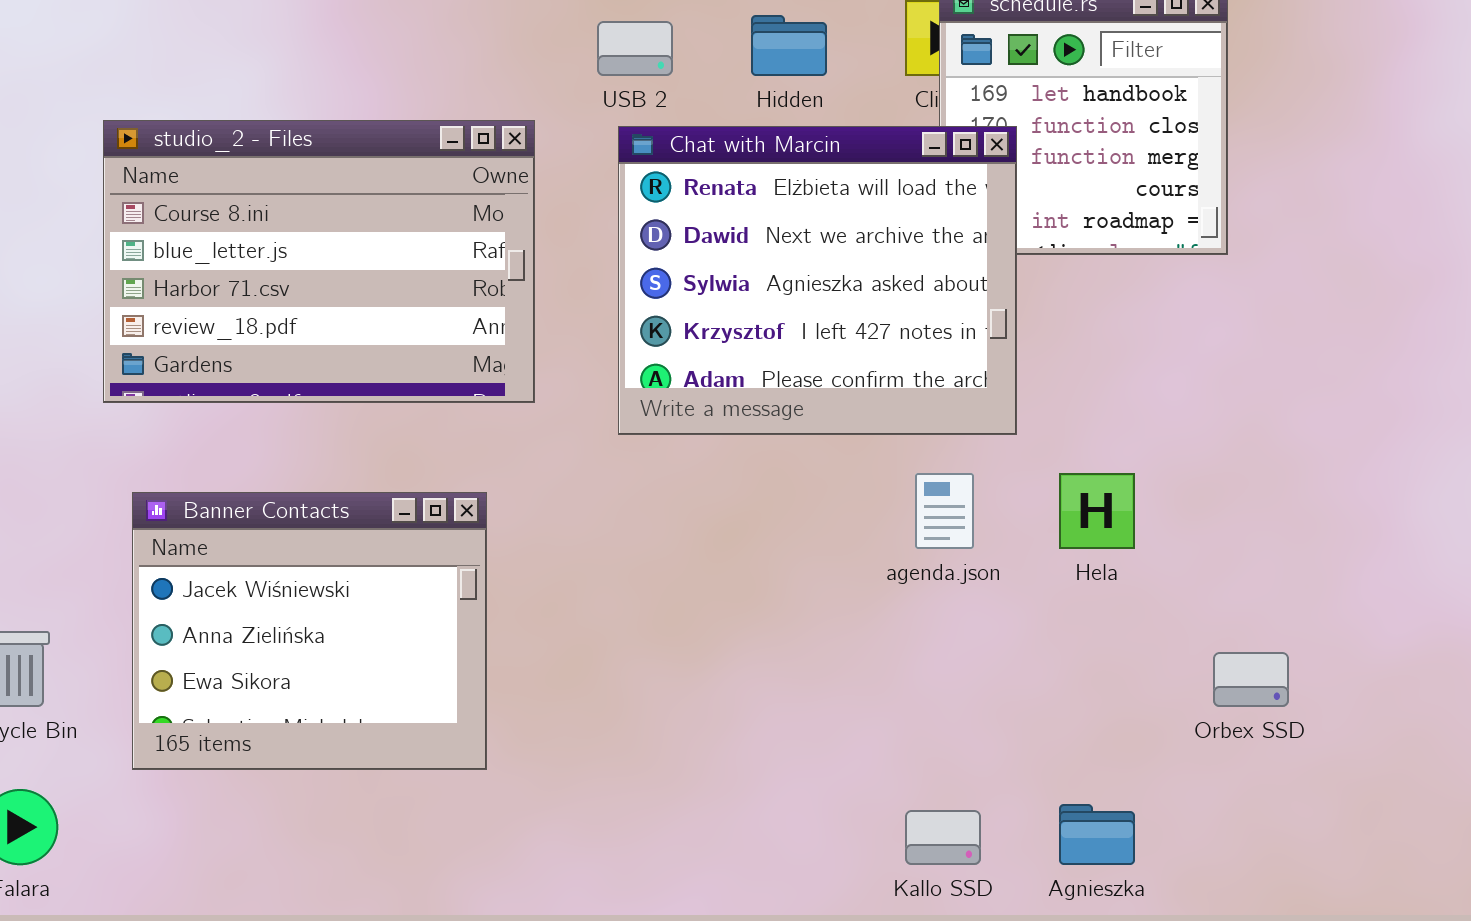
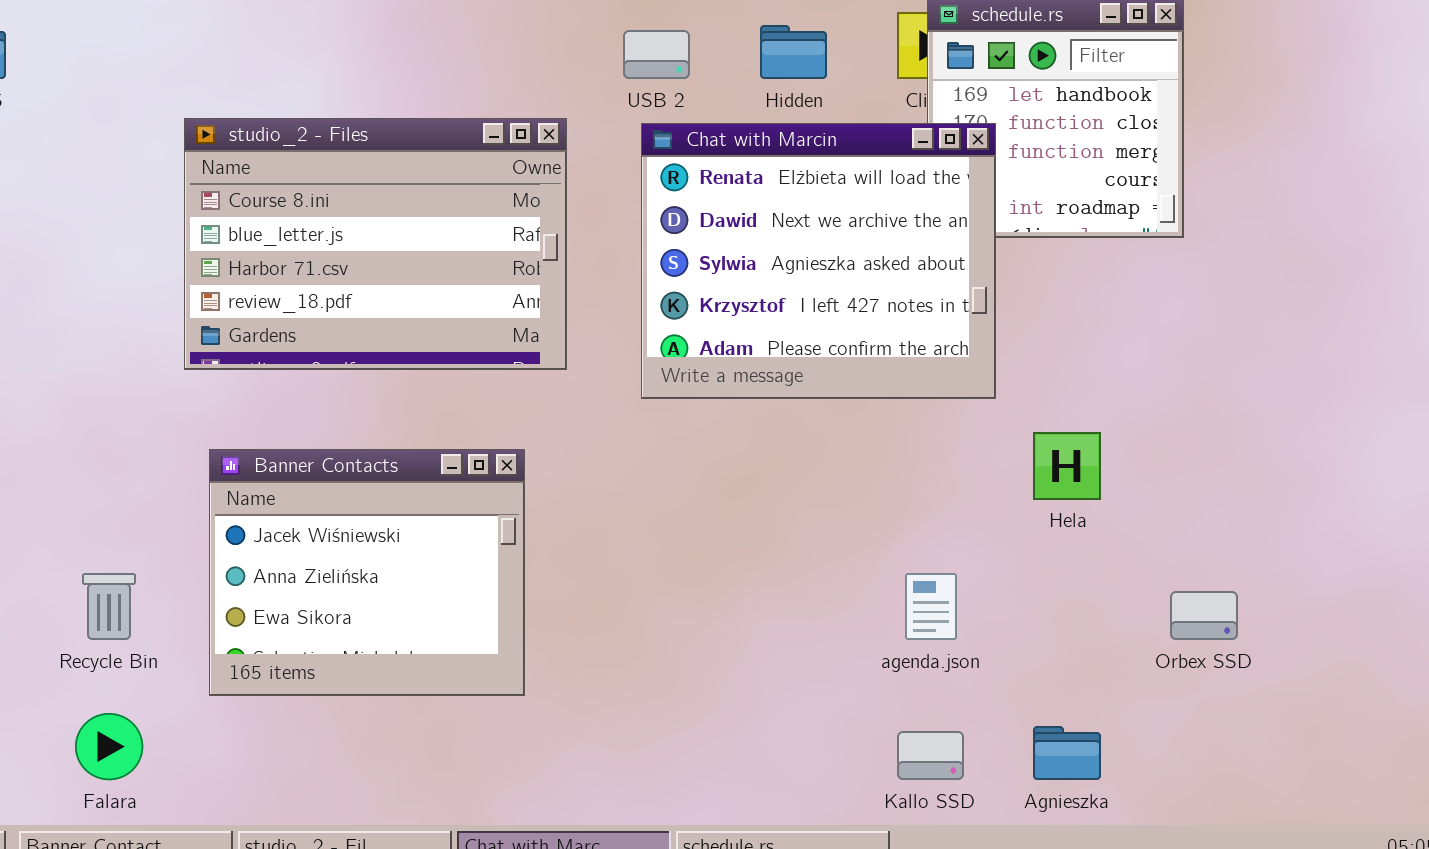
agenda.json: [915,473,974,549] -> [905,573,957,640], moved

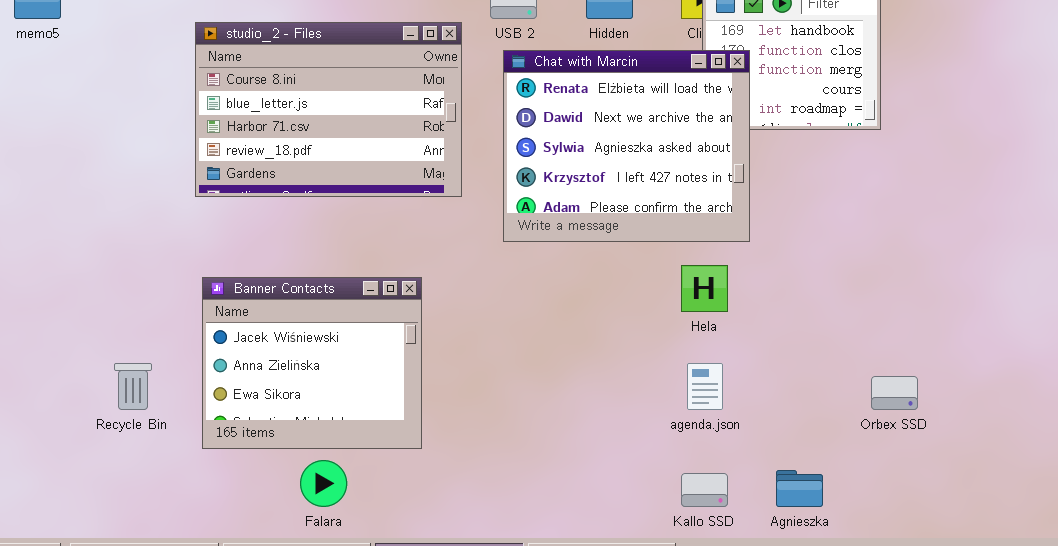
studio_2 - Files: [184,118,567,370] -> [195,22,462,197], moved
Hela: [1033,432,1101,500] -> [681,265,728,312], moved
Falara: [75,713,143,780] -> [300,460,347,507], moved

